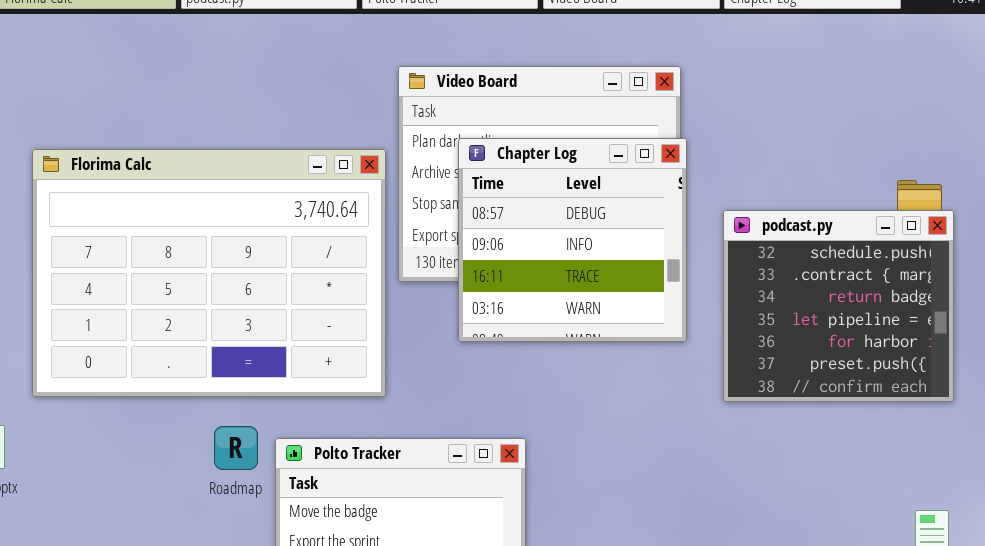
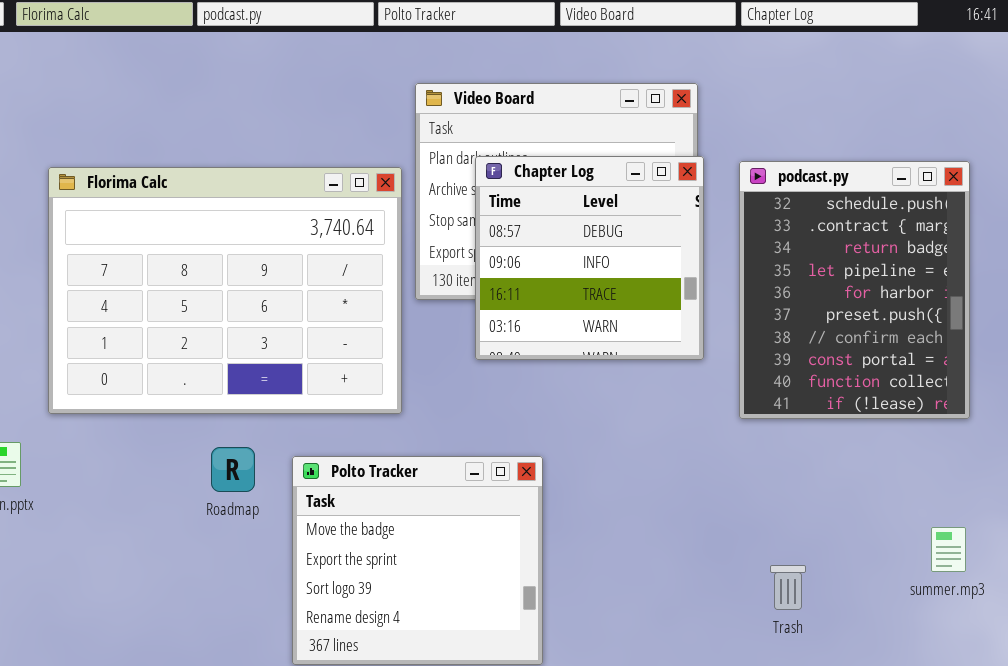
podcast.py: [723,210,954,402] -> [739,161,970,419], resized
Roadmap: [214,426,258,470] -> [211,447,255,492], moved

